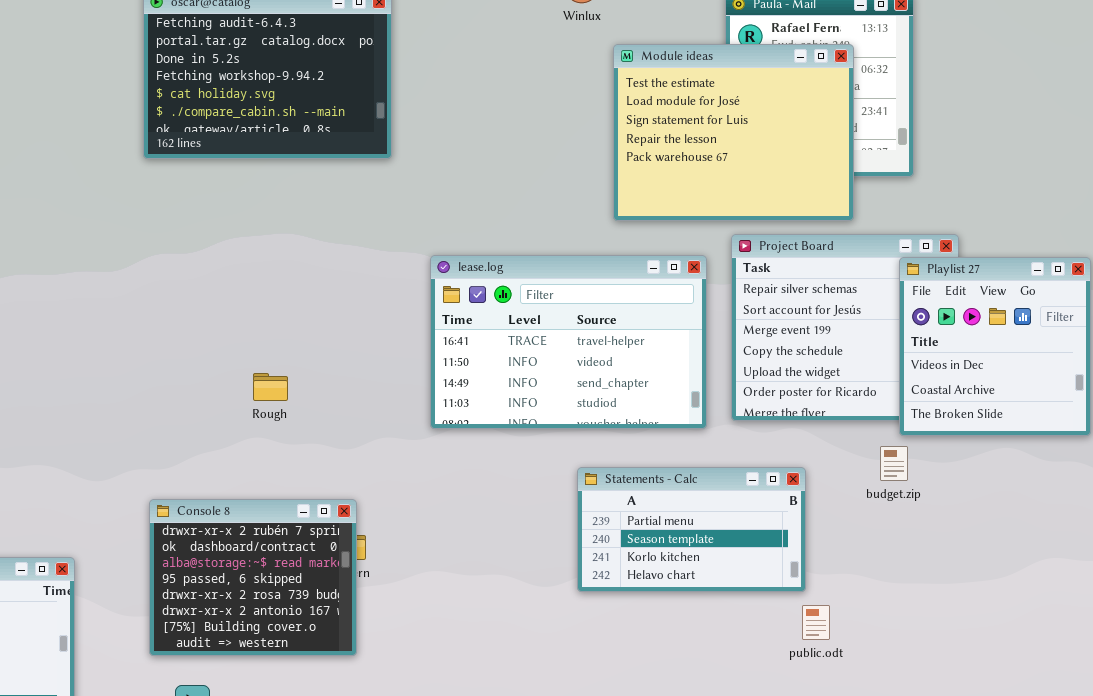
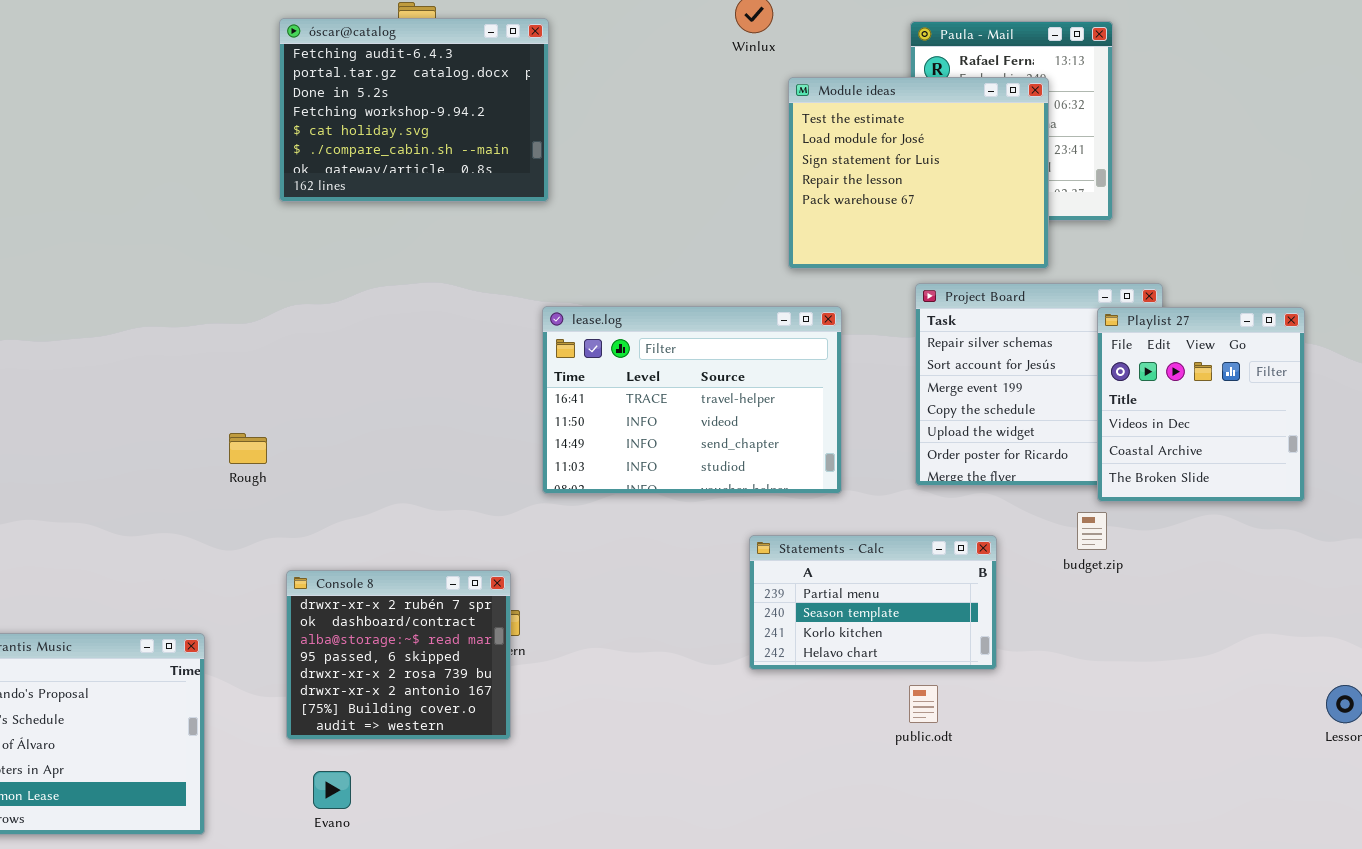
lease.log: [430,255,707,429] -> [542,306,842,494], moved
Rough: [253,373,288,401] -> [229,433,267,464], moved
public.odt: [802,605,830,640] -> [909,685,938,723], moved

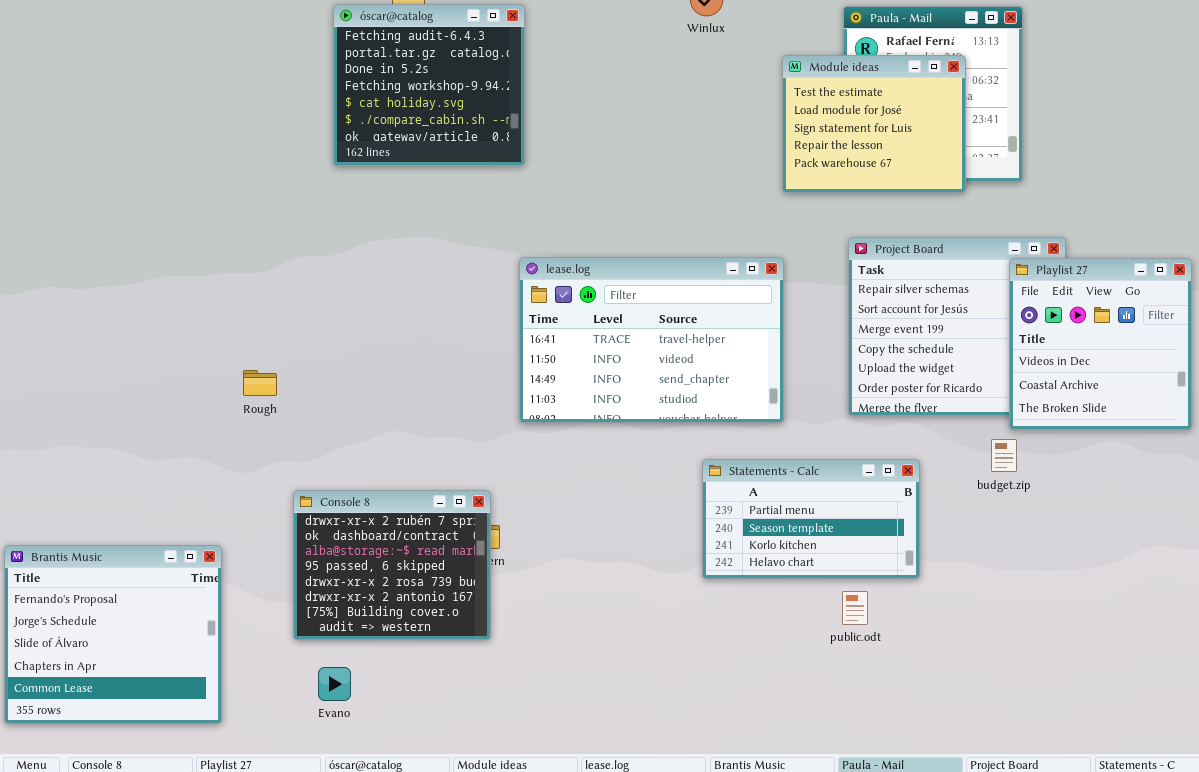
óscar@catalog: [279,18,549,202] -> [333,4,525,166], resized
Module ideas: [788,77,1049,269] -> [782,55,966,193], resized

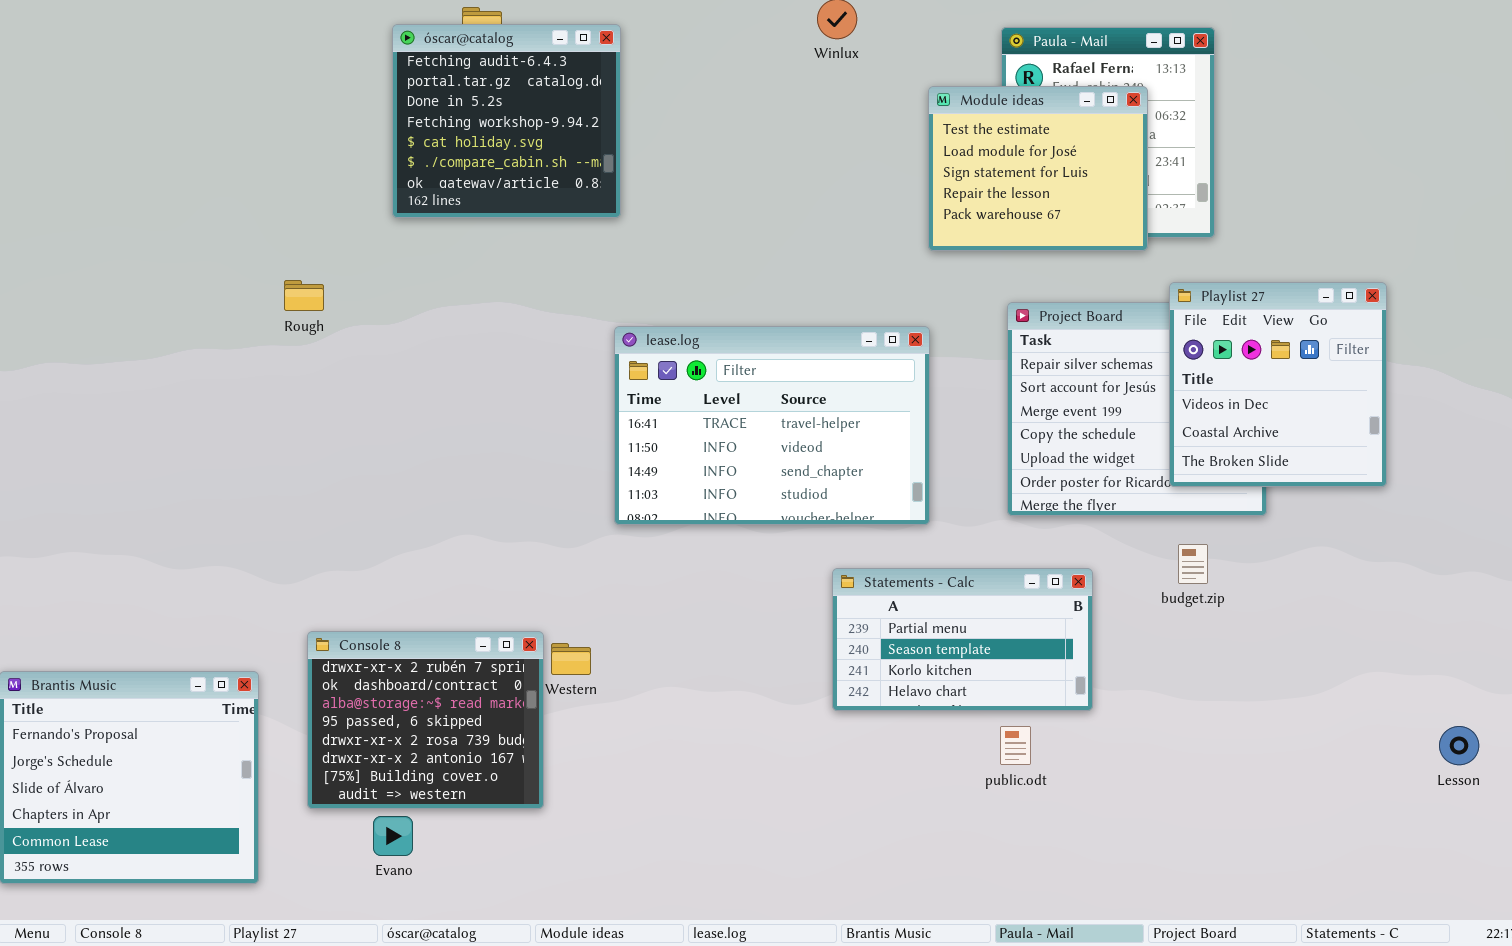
Playlist 27: [1009,258,1192,430] -> [1169,282,1387,487], moved
Rough: [243,370,277,396] -> [284,280,324,311], moved
Console 8: [293,490,491,640] -> [307,631,544,809], moved

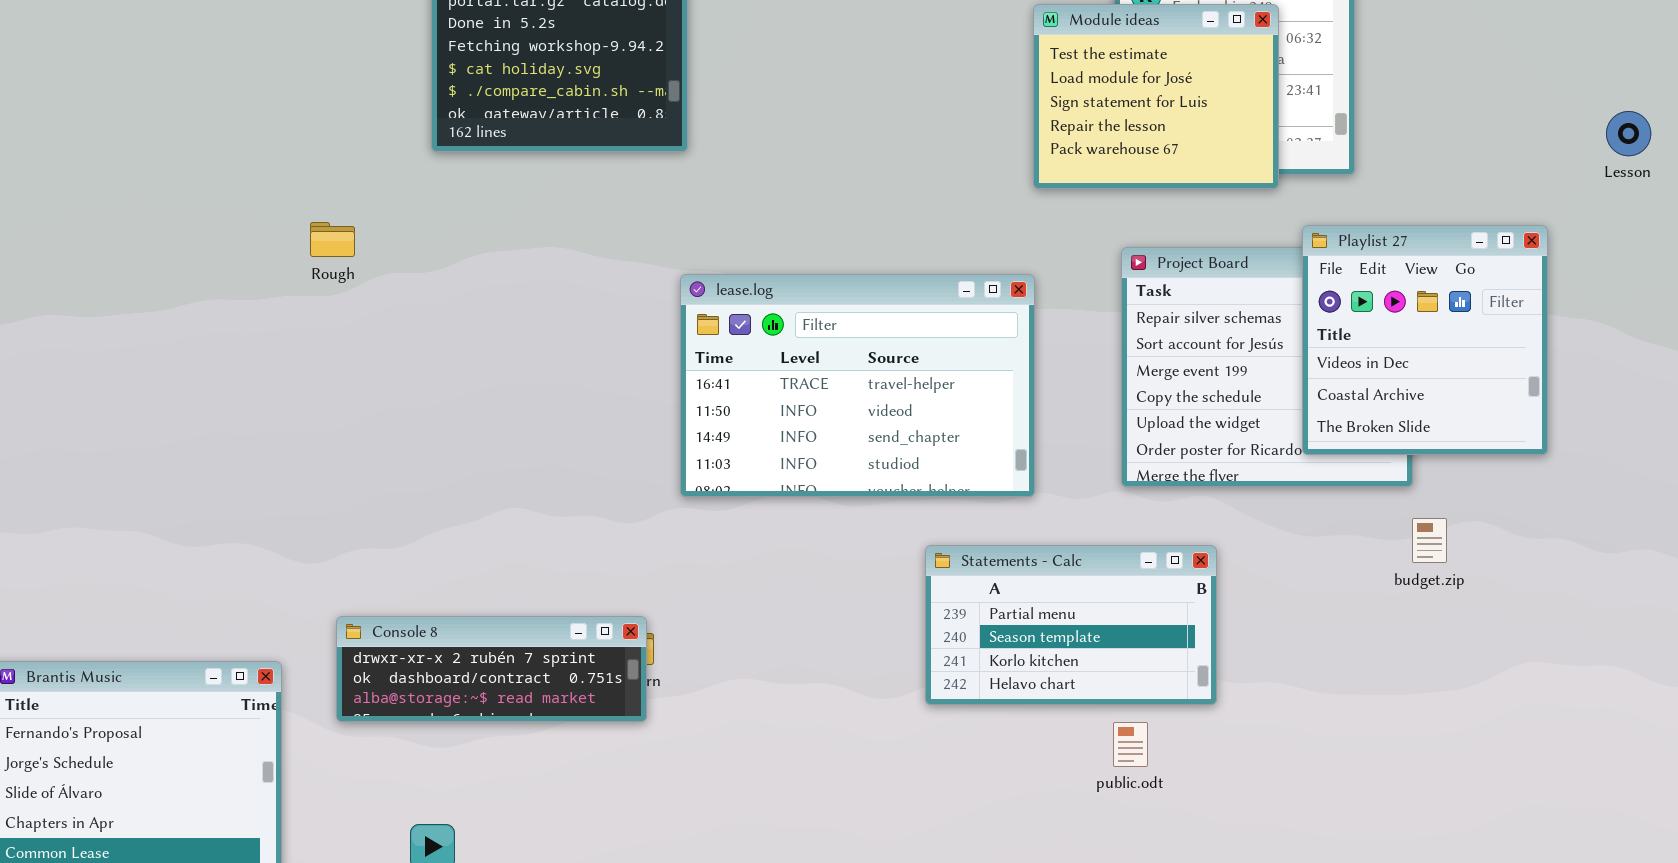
budget.zip: [1178,544,1208,584] -> [1412,518,1447,563], moved
Console 8: [307,631,544,809] -> [336,616,647,722], resized
Lesson: [1439,726,1479,765] -> [1606,111,1651,156], moved

